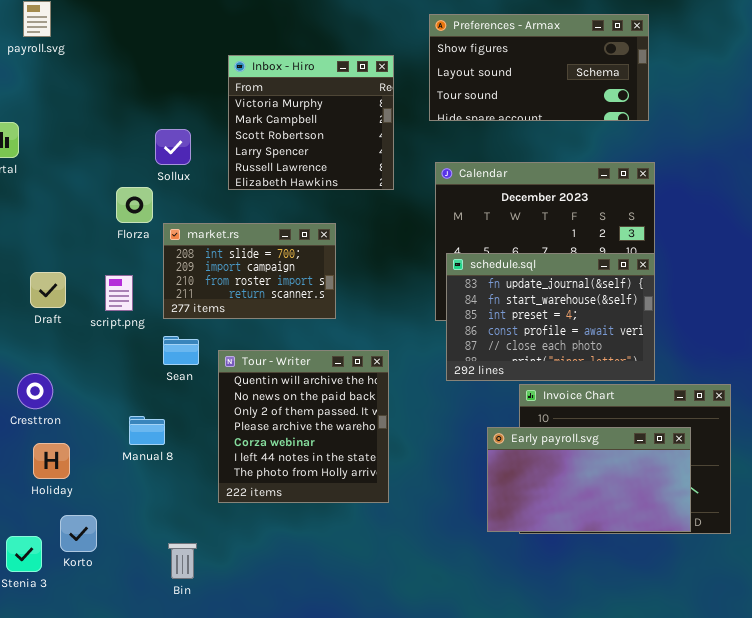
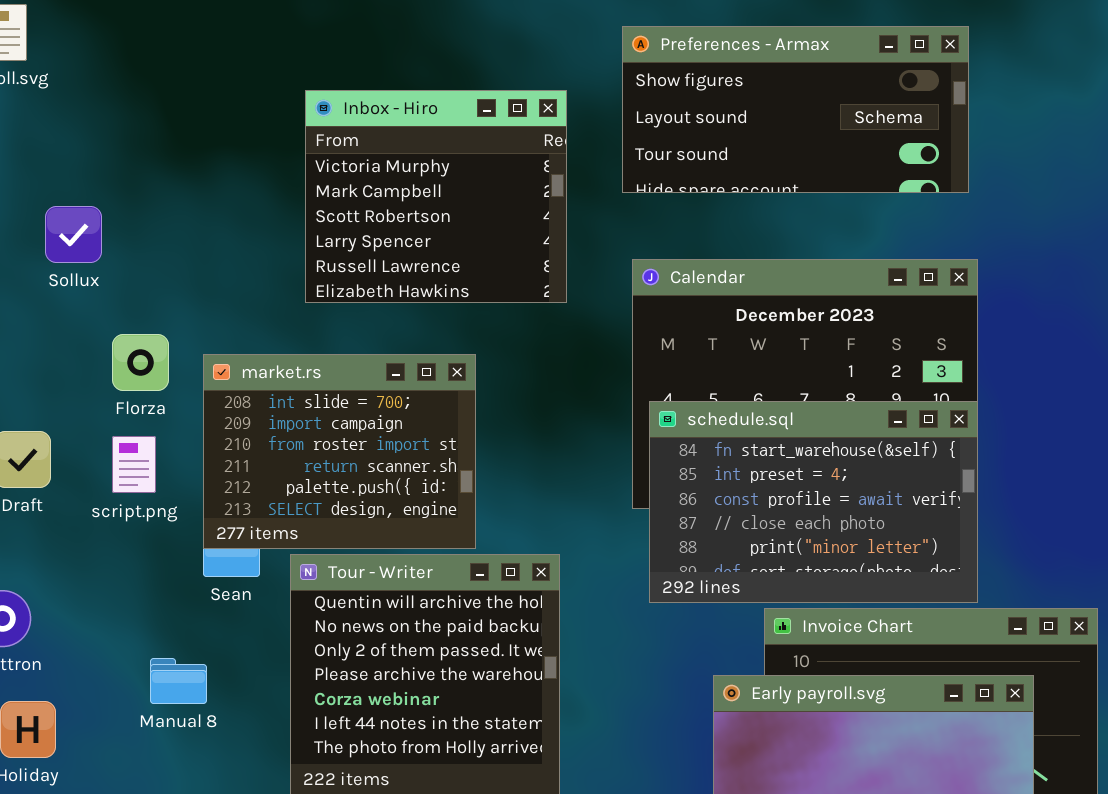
Sollux: [155,129,191,165] -> [45,206,102,263], moved
Florza: [116,187,153,223] -> [112,334,169,391], moved
market.rs: [163,223,336,319] -> [203,354,476,549], resized
schedule.sql: [446,253,655,381] -> [649,401,978,603], scrolled down 1 row

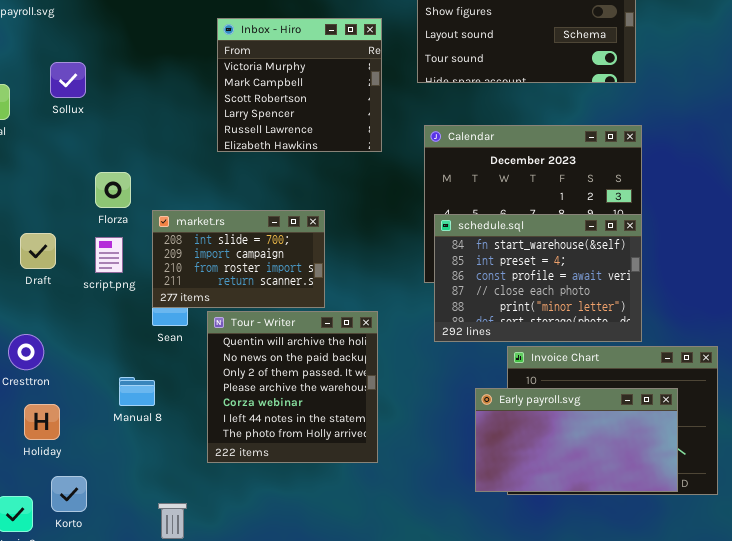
Sollux: [45,206,102,263] -> [50,62,86,98], moved
market.rs: [203,354,476,549] -> [152,210,325,308], resized

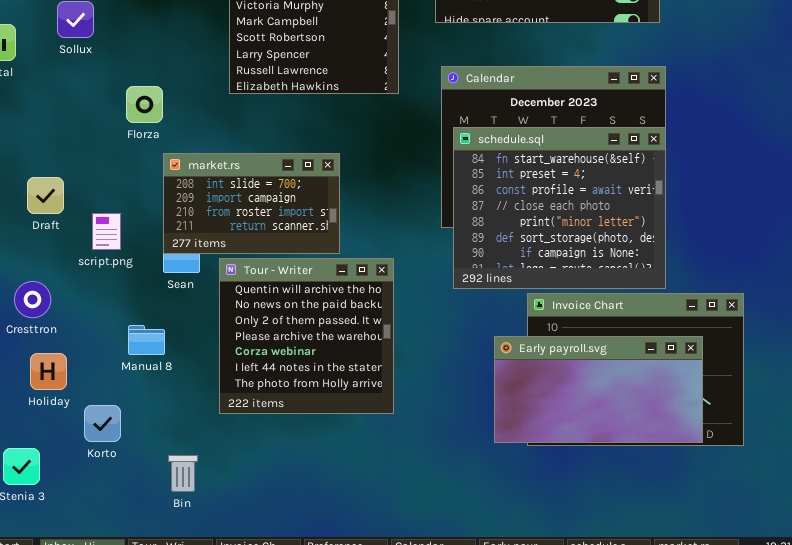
Florza: [95,172,131,208] -> [126,86,163,123], moved
schedule.sql: [434,214,642,342] -> [453,127,666,289], resized
script.png: [95,237,123,273] -> [92,213,121,250], moved
Korto: [51,476,87,512] -> [84,405,121,442], moved

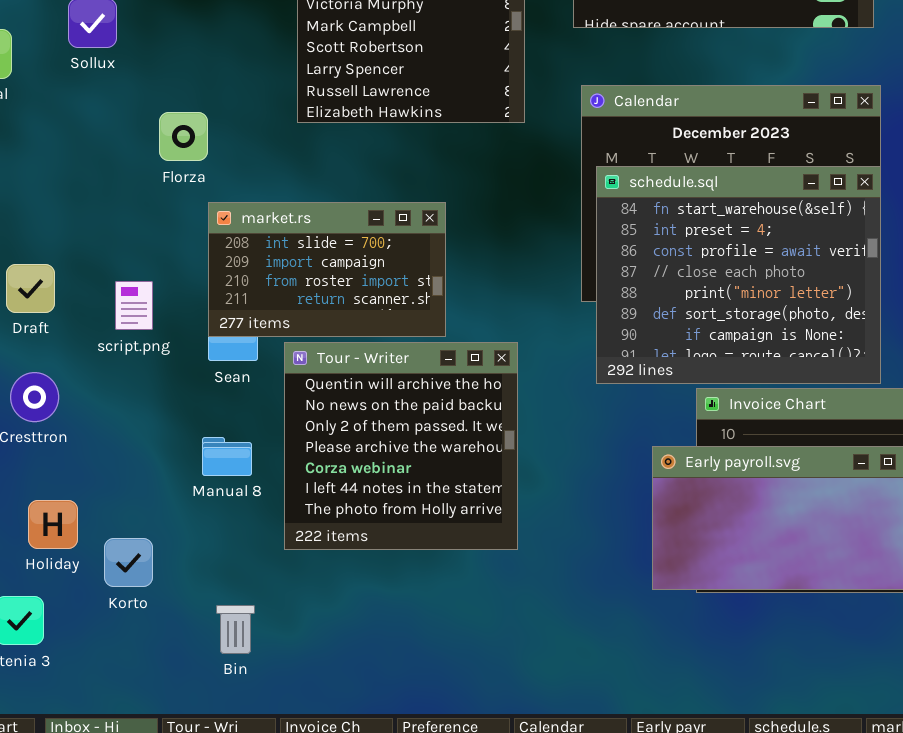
Draft: [27,177,64,214] -> [6,264,55,313], moved
Manual 8: [128,325,165,355] -> [202,437,252,476], moved
Holiday: [30,353,67,390] -> [28,500,78,549], moved

